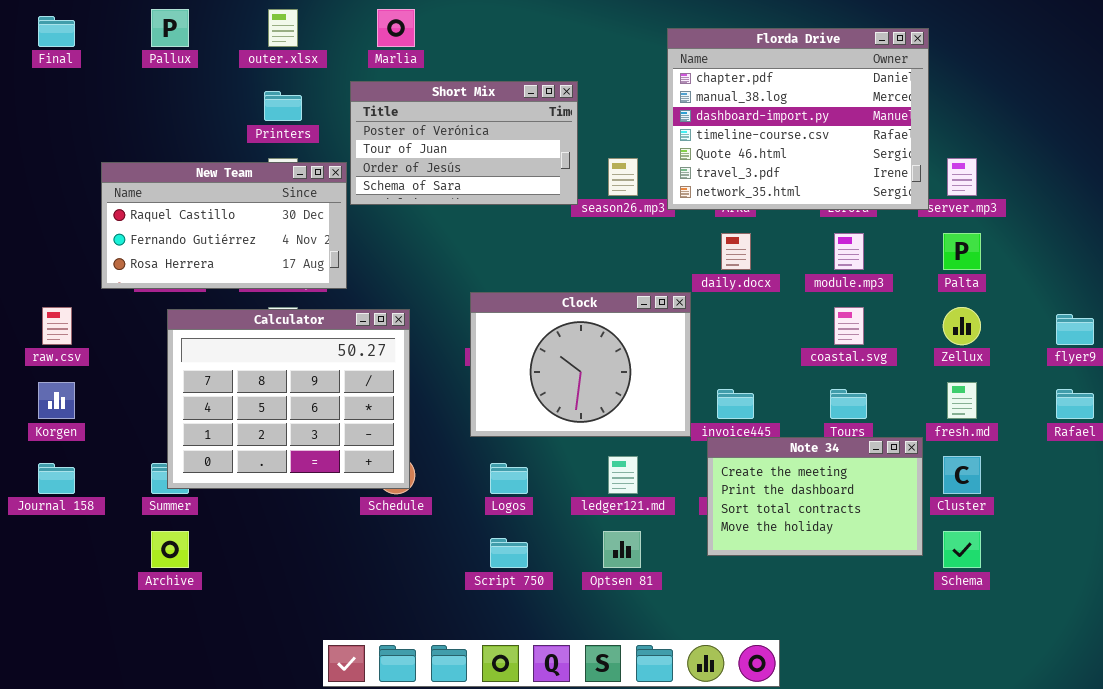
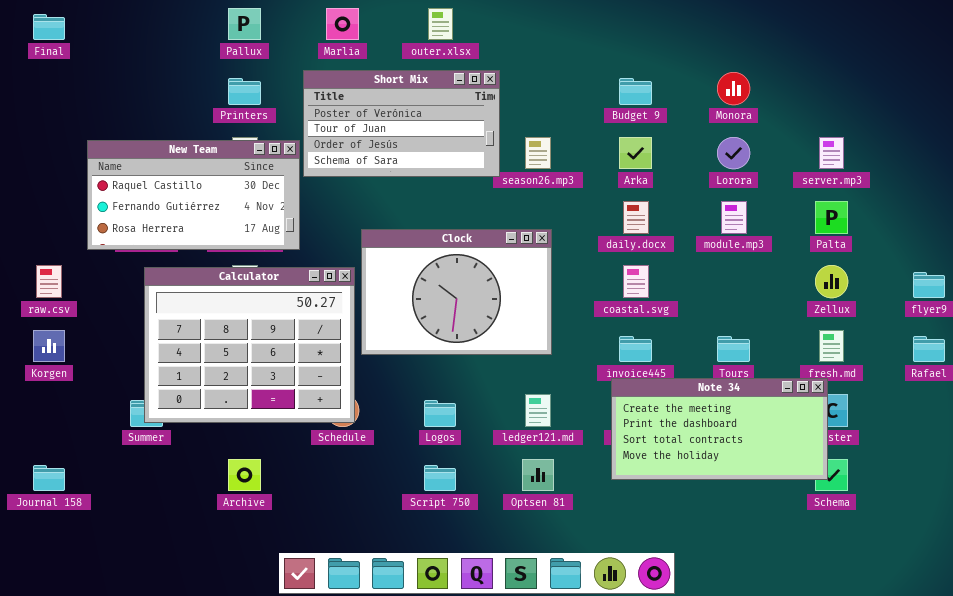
Pallux: [151,9,189,47] -> [228,8,261,40], moved
outer.xlsx: [268,9,298,47] -> [428,8,453,40], moved
Florda Drive: [667,28,929,210] -> none, closed
Clock: [470,292,691,437] -> [361,229,552,355], moved
coastal.svg: [834,307,864,345] -> [623,265,649,298], moved
Note 34: [707,437,923,556] -> [611,378,828,480], resized
Journal 158: [38,463,75,494] -> [33,465,65,491], moved
Archive: [151,531,189,568] -> [228,459,261,491], moved

